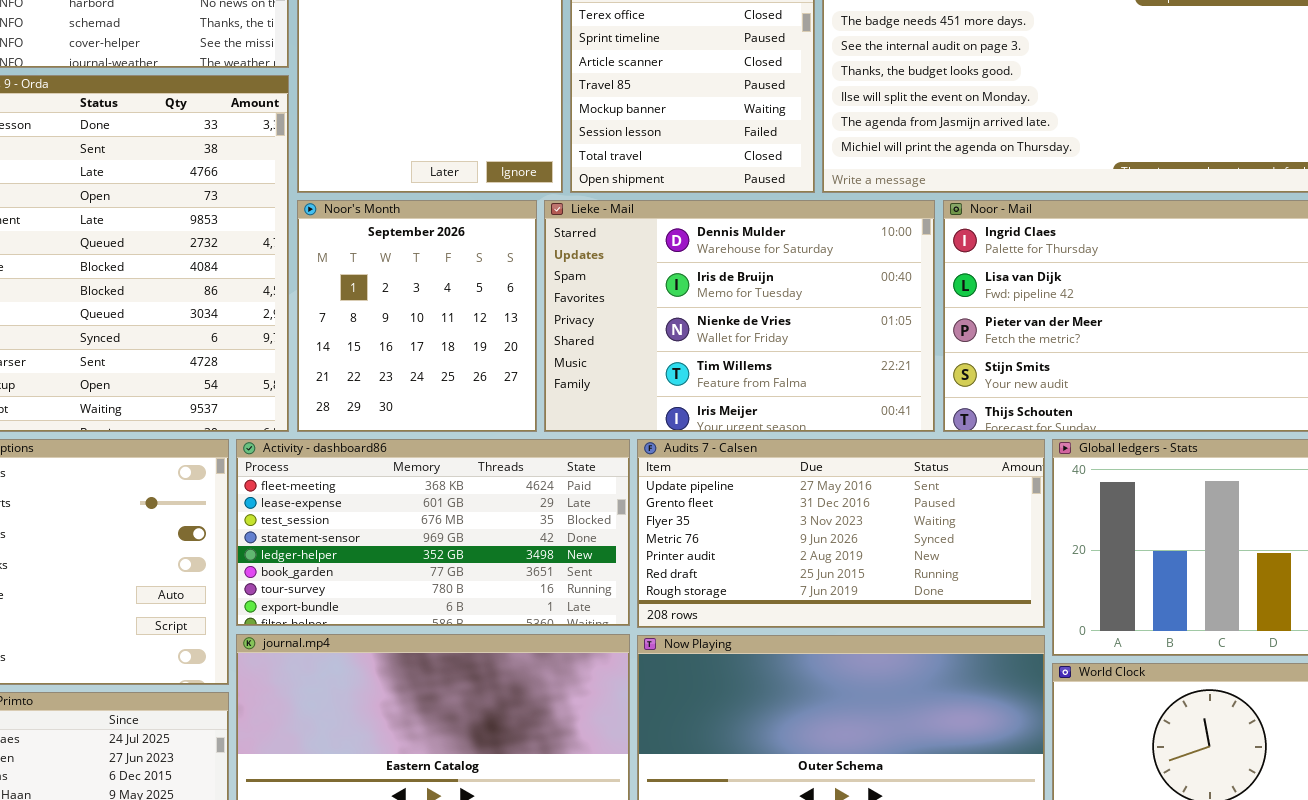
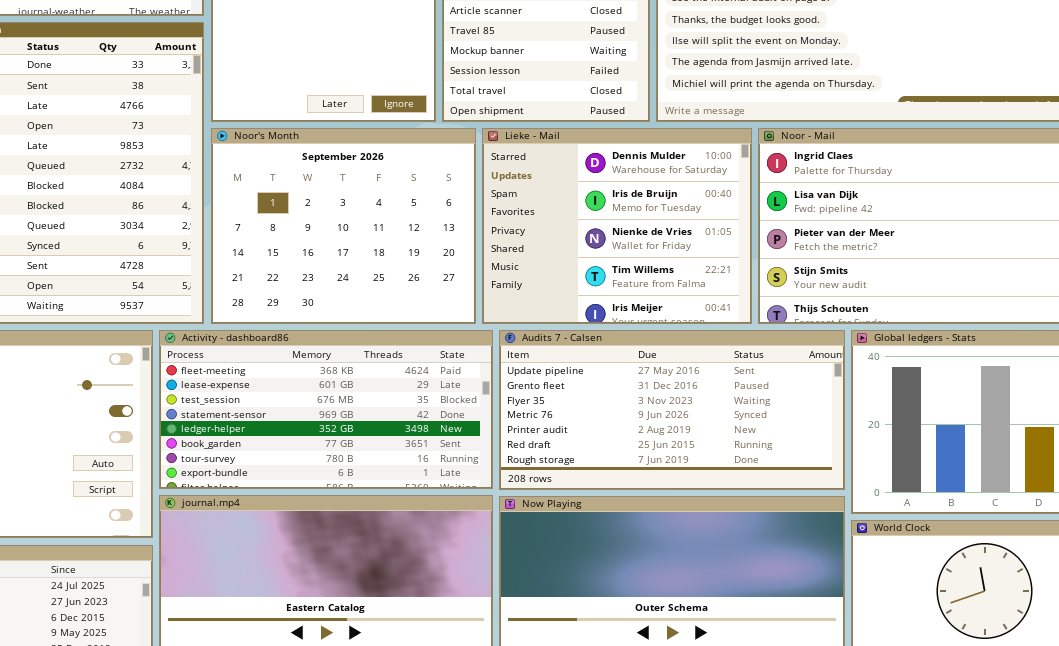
Noor's Month: [297,200,537,432] -> [211,128,476,324], resized
Lieke - Mail: [544,200,935,432] -> [482,128,752,324], resized

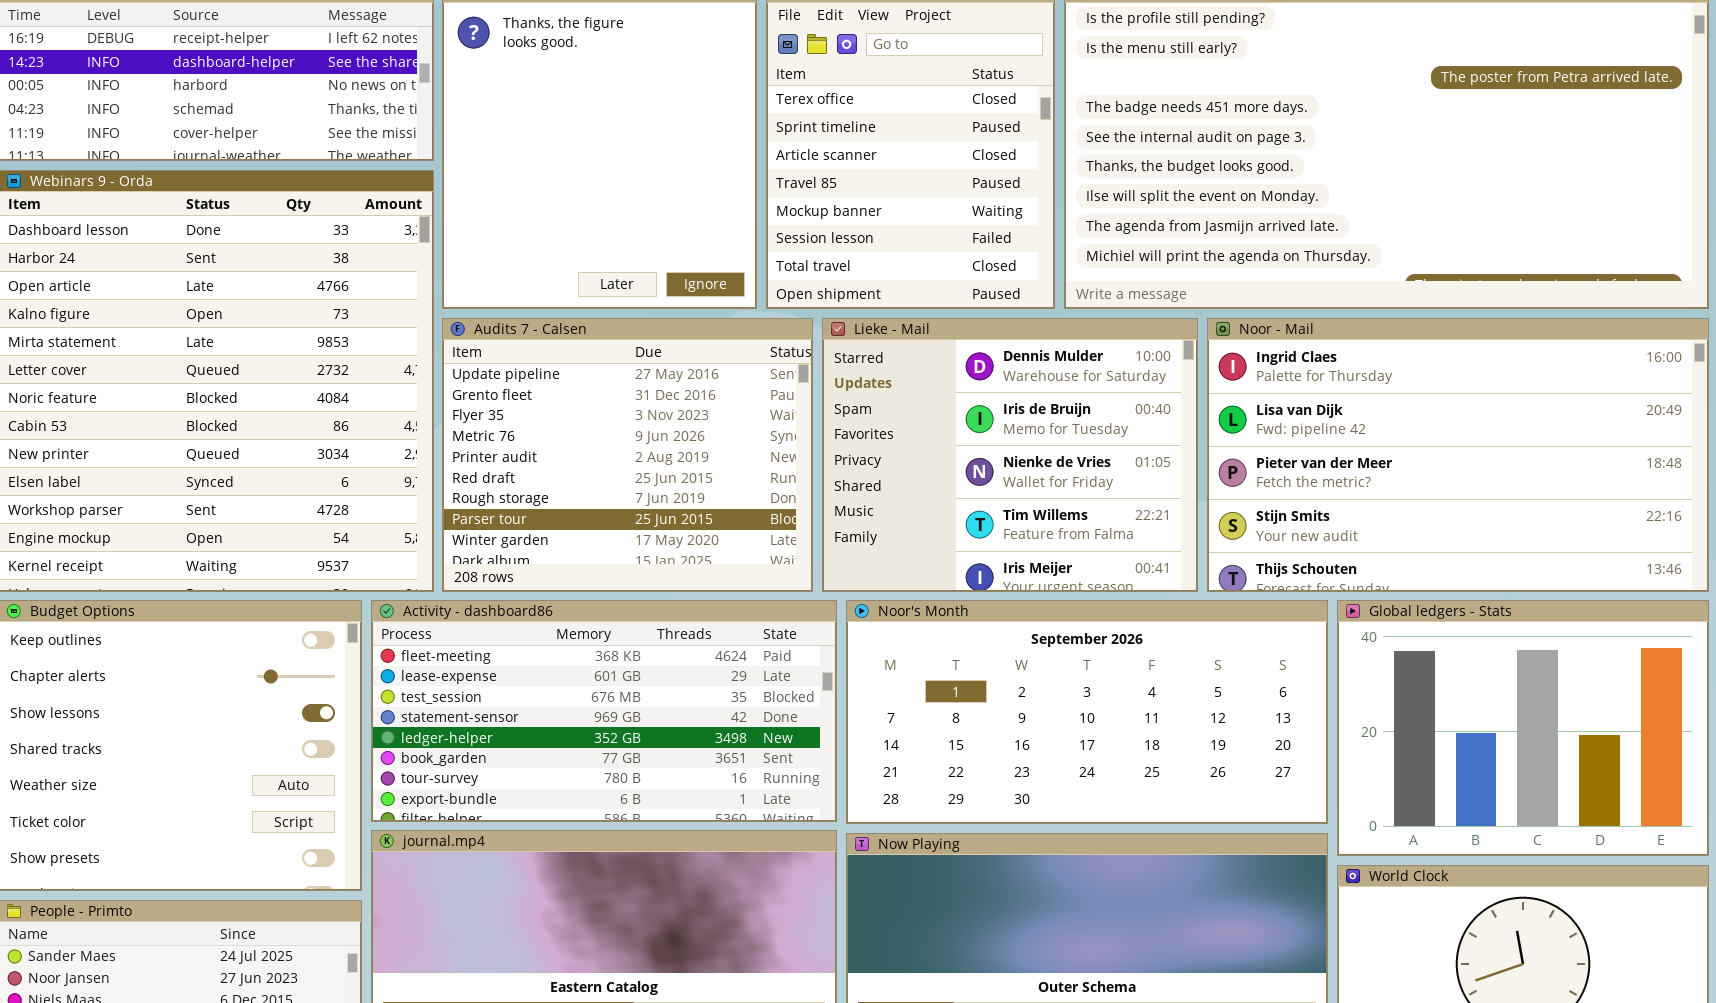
Noor's Month: [211,128,476,324] -> [846,600,1328,824], moved, resized
Audits 7 - Calsen: [499,330,845,490] -> [442,318,813,592], moved, resized

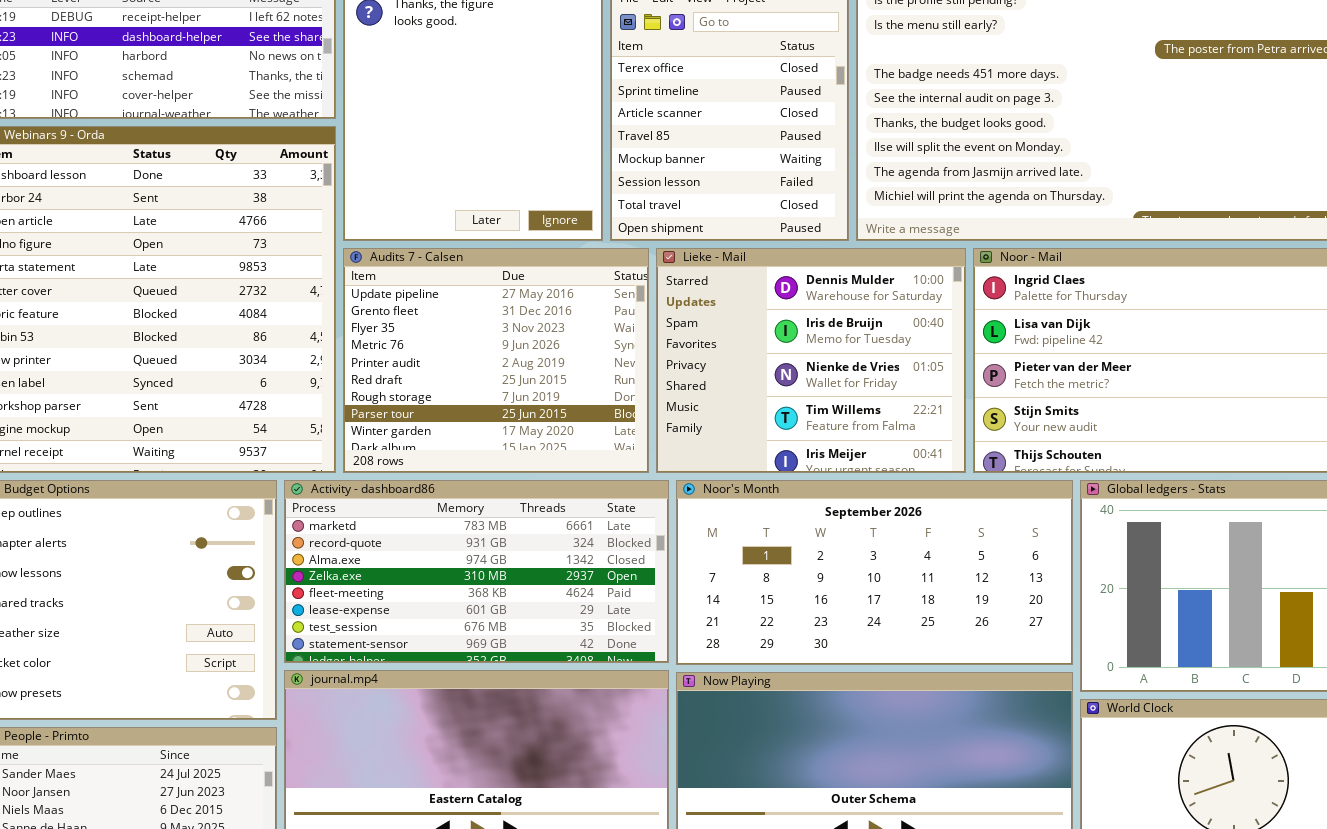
Activity - dashboard86: [371,600,837,822] -> [284,480,669,663], scrolled up 4 rows

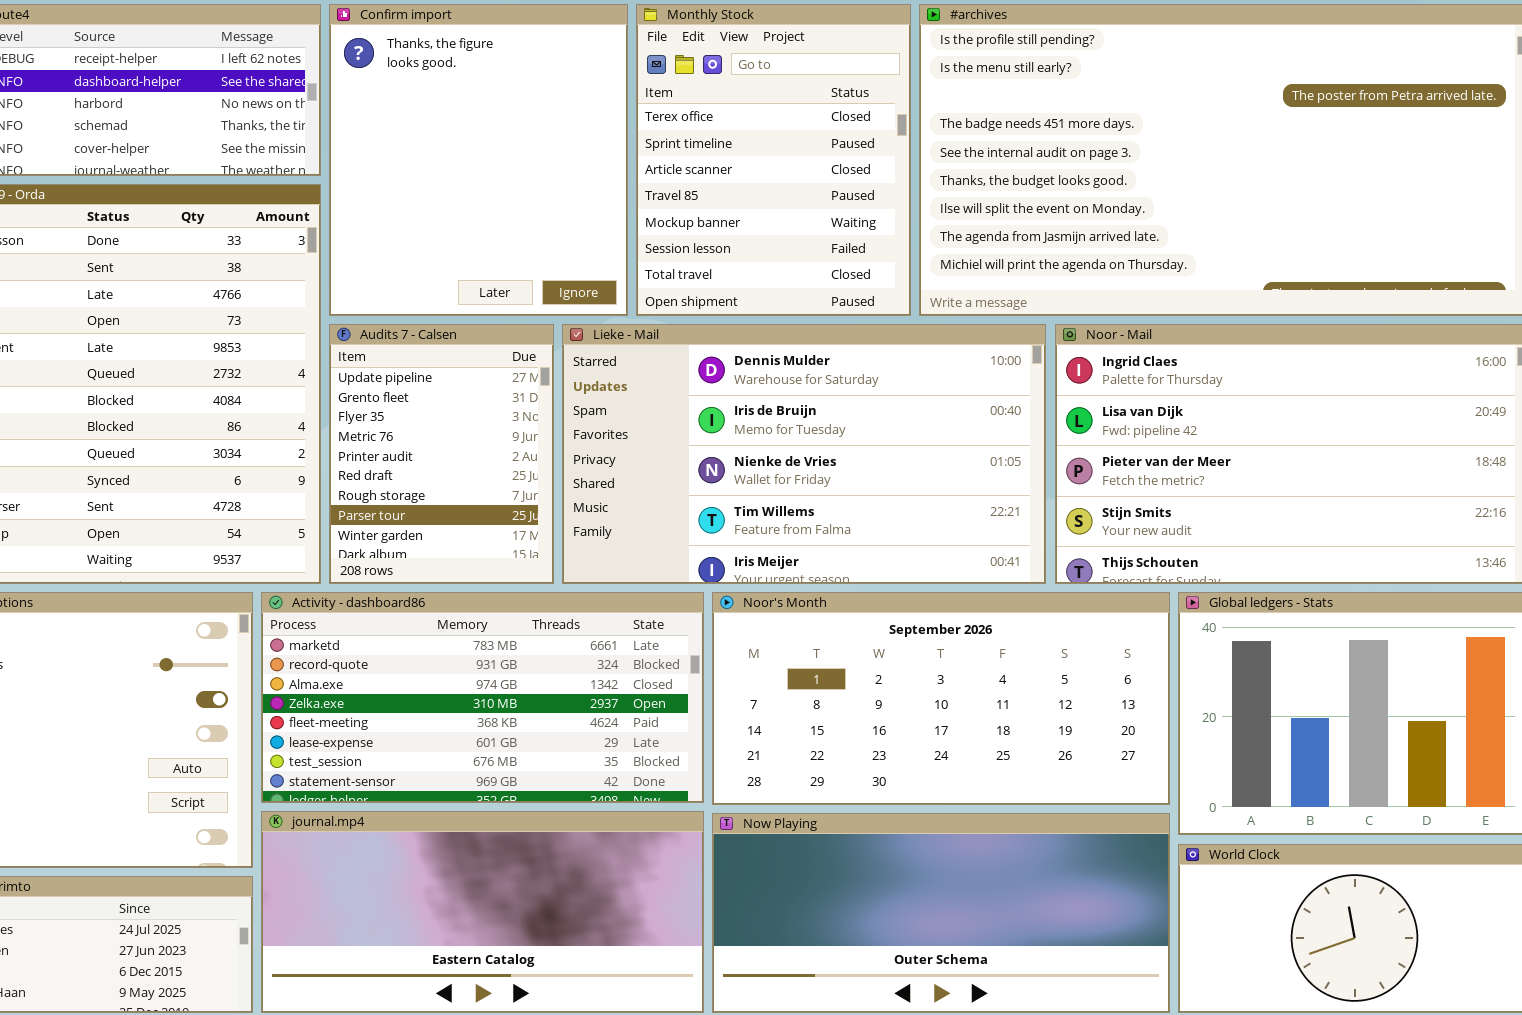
Audits 7 - Calsen: [343,248,649,473] -> [329,324,554,584], resized
Lieke - Mail: [656,248,966,473] -> [562,324,1046,584], resized

